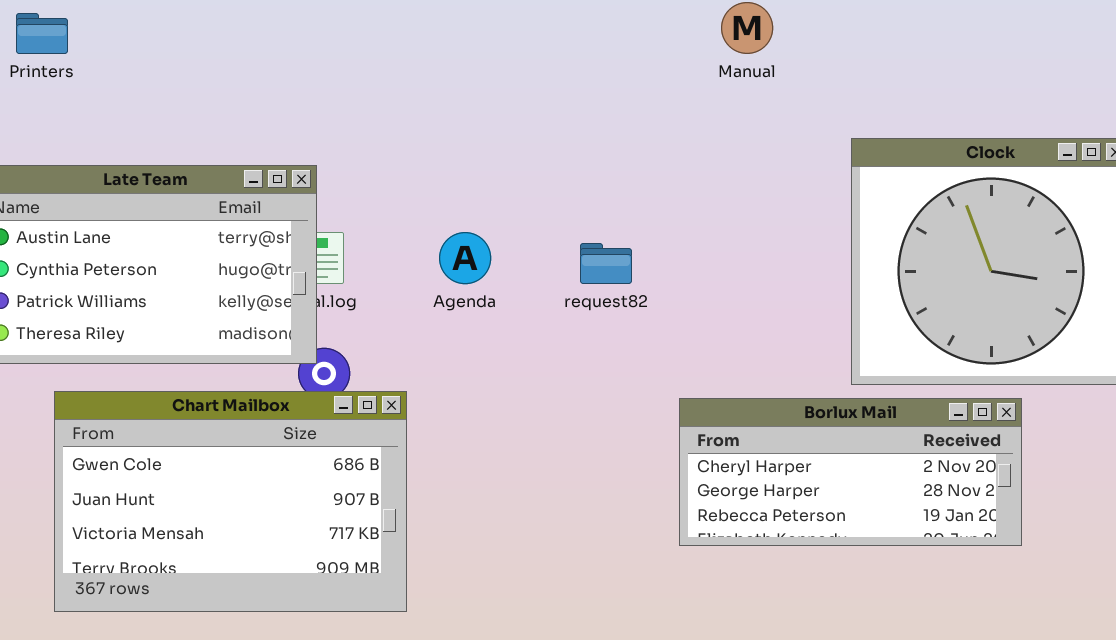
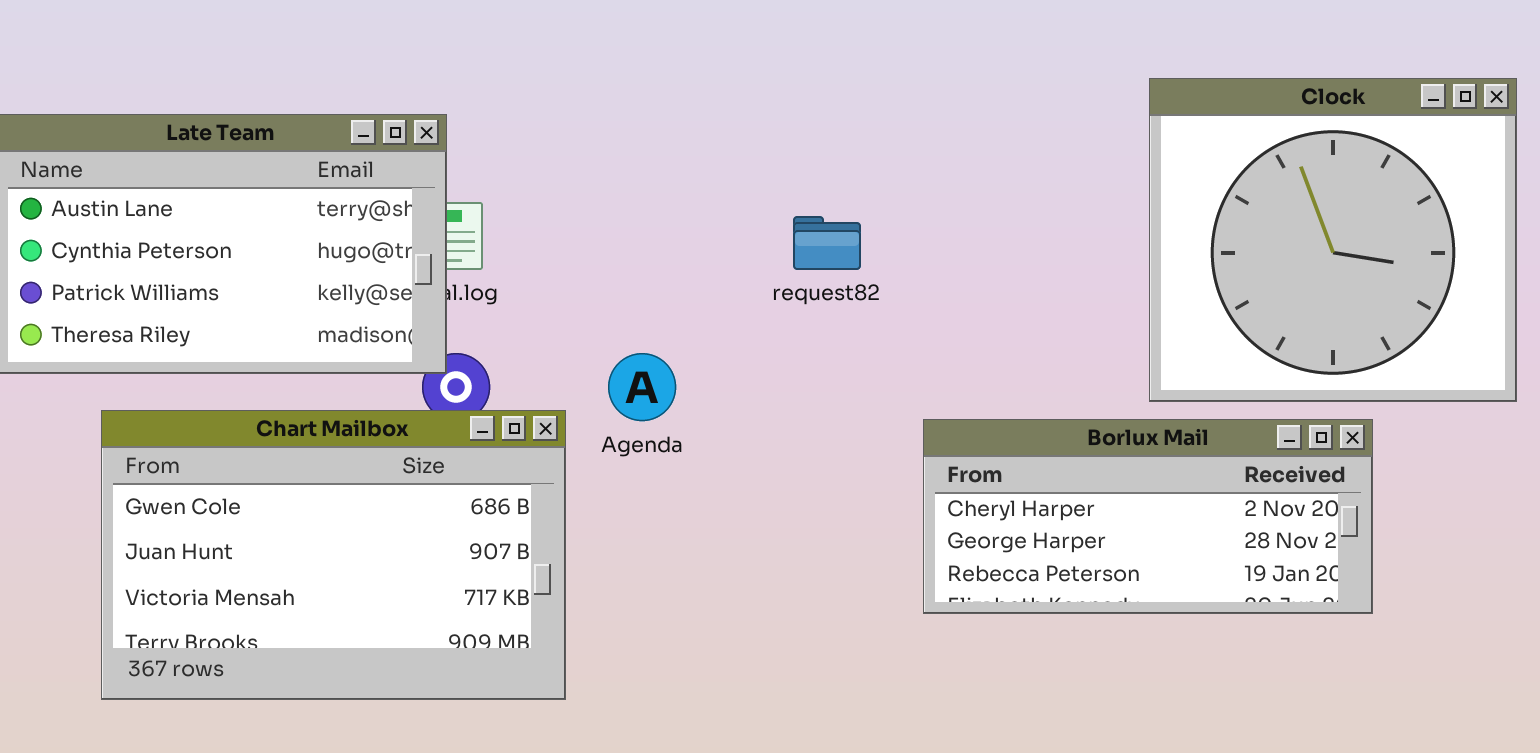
Agenda: [439,232,491,284] -> [608,353,676,421], moved

